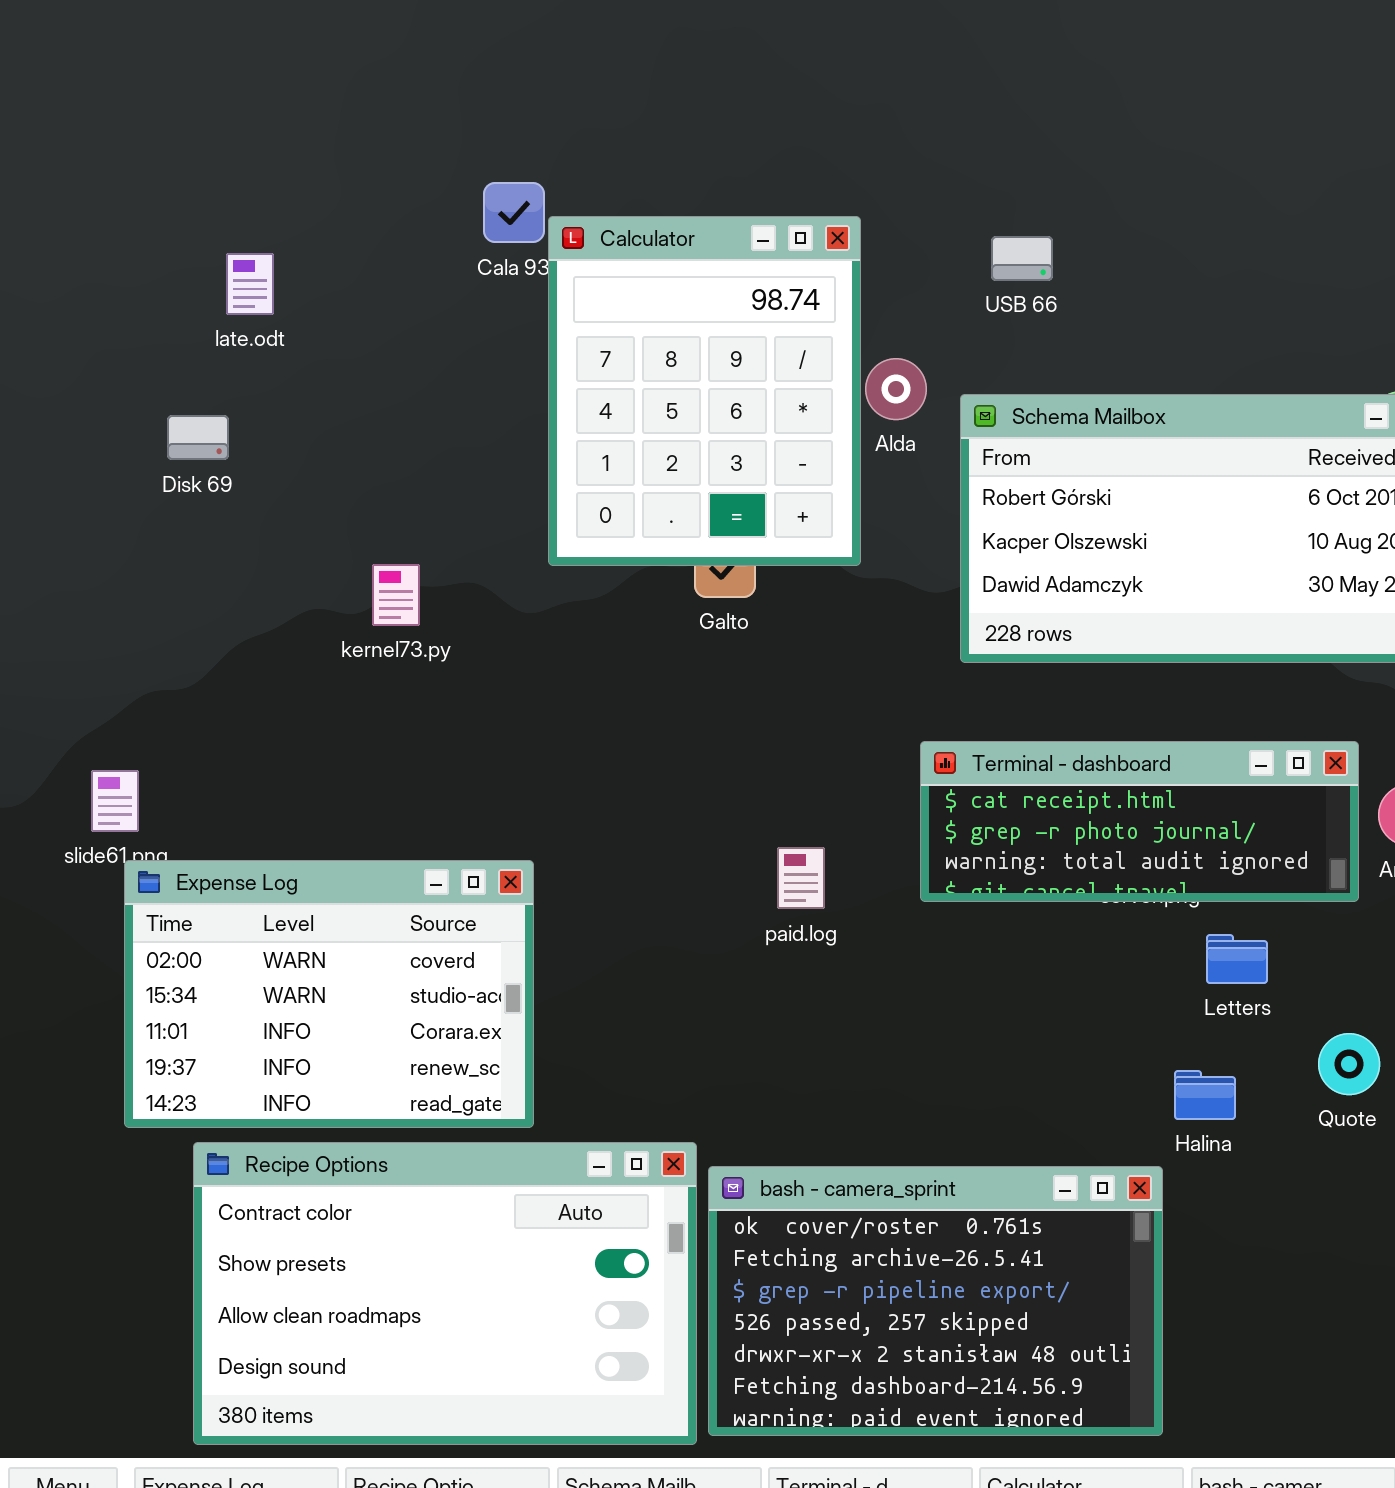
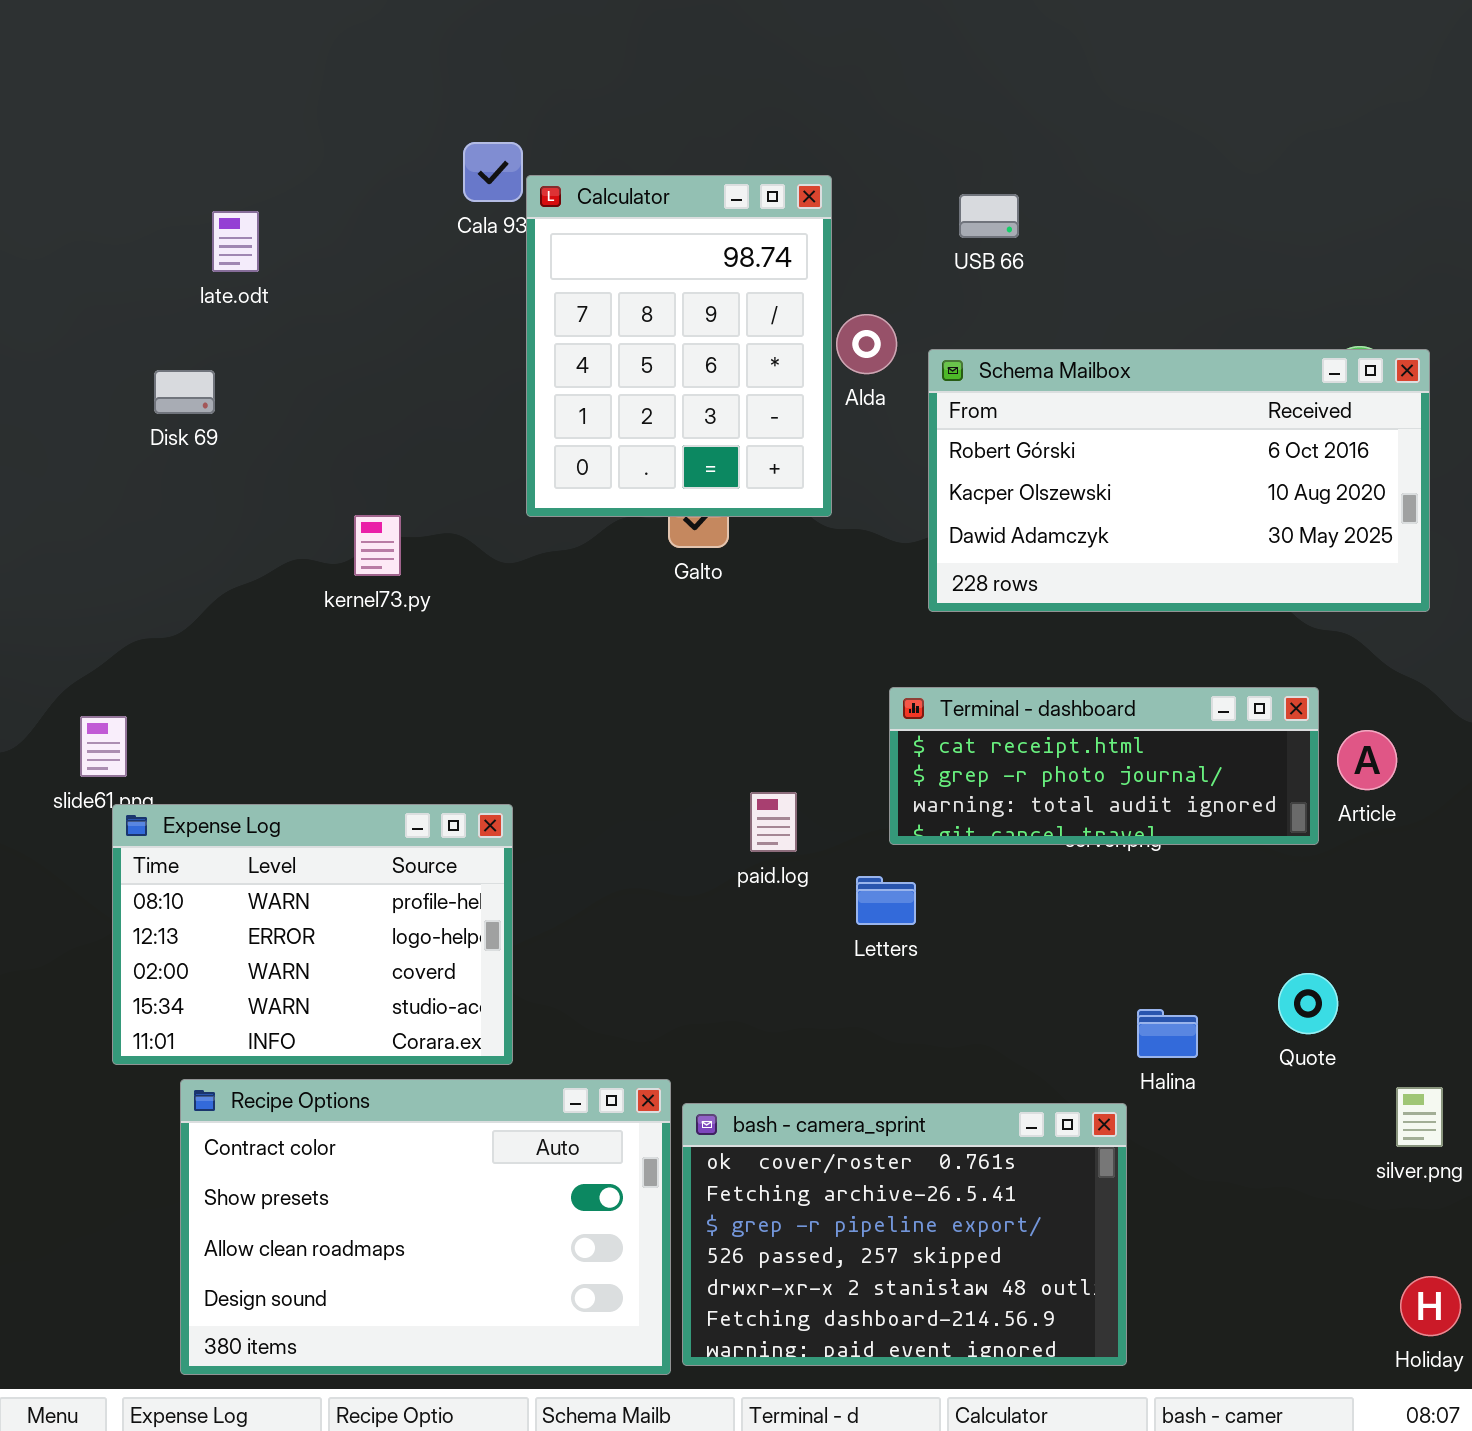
Expense Log: [124,860,534,1128] -> [112,804,513,1065], scrolled up 2 rows
Letters: [1206,934,1268,984] -> [856,876,916,925], moved

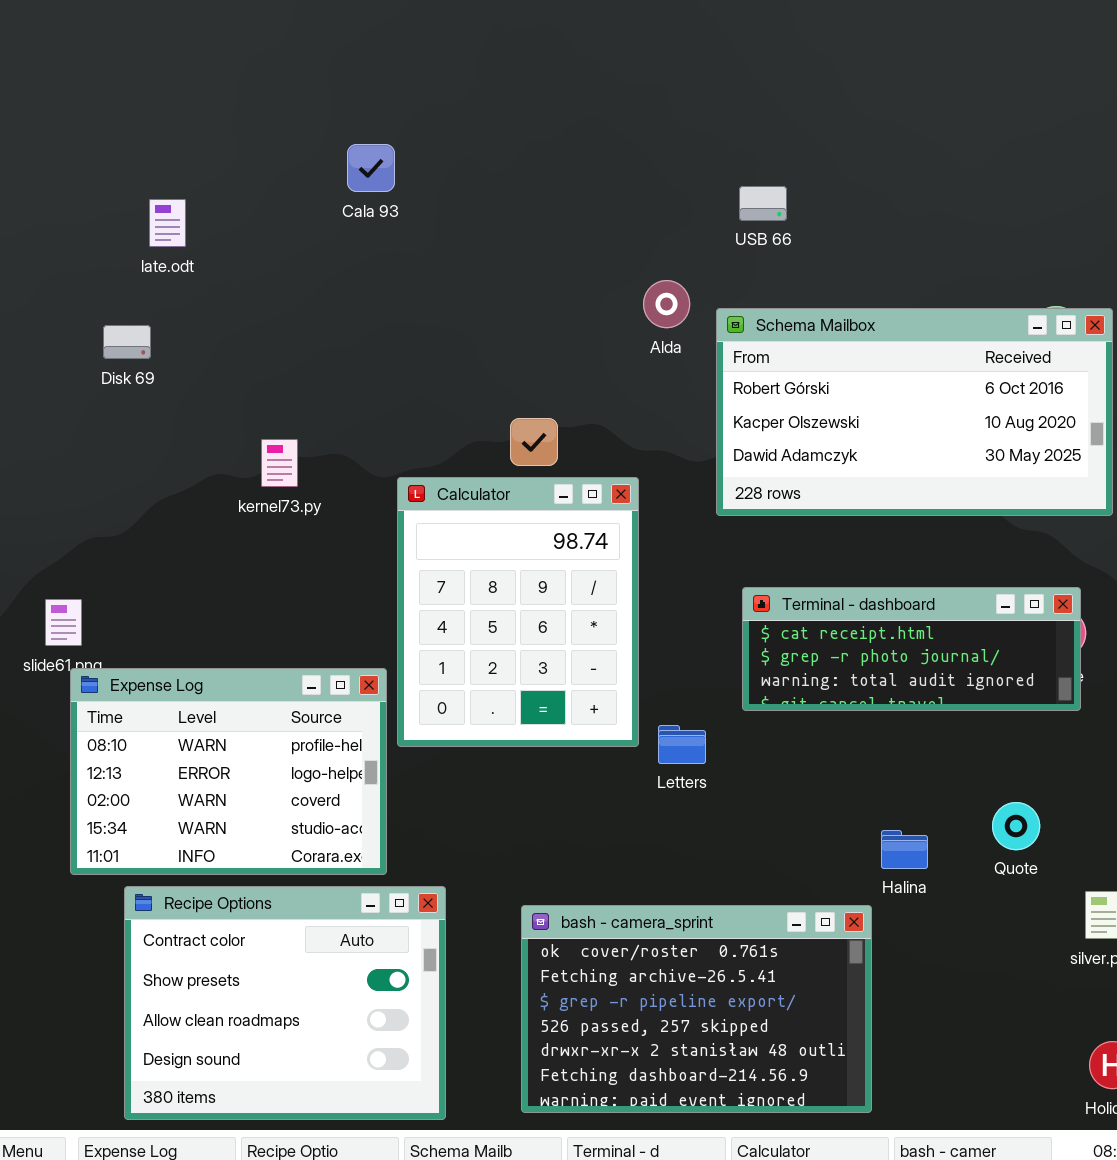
Calculator: [526,175,832,517] -> [397,477,639,747], moved
Terminal - dashboard: [889,687,1319,845] -> [742,587,1081,711], moved
Recipe Options: [180,1079,671,1375] -> [124,886,446,1120], resized

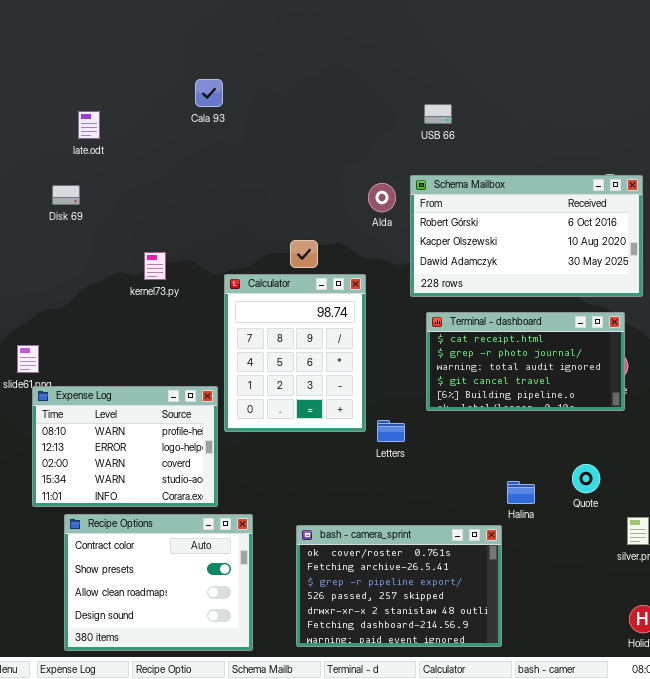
Alda: [643,280,690,328] -> [368,183,396,212], moved
Terminal - dashboard: [742,587,1081,711] -> [426,312,625,411], resized

